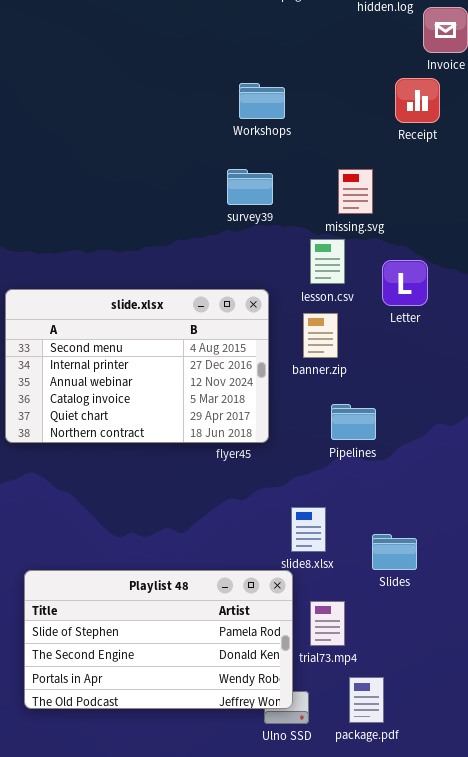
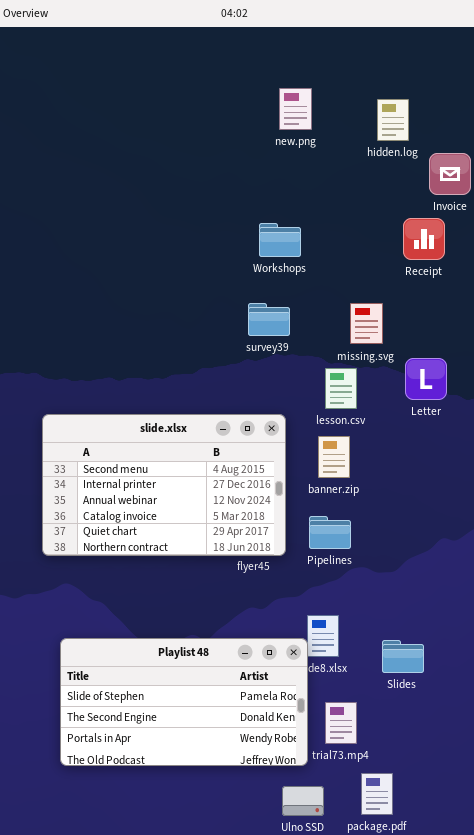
Letter: [382,260,428,306] -> [405,358,447,400], moved
Pipelines: [331,404,376,440] -> [309,516,351,549], moved
Playlist 48: [24,570,293,709] -> [60,638,308,766], moved

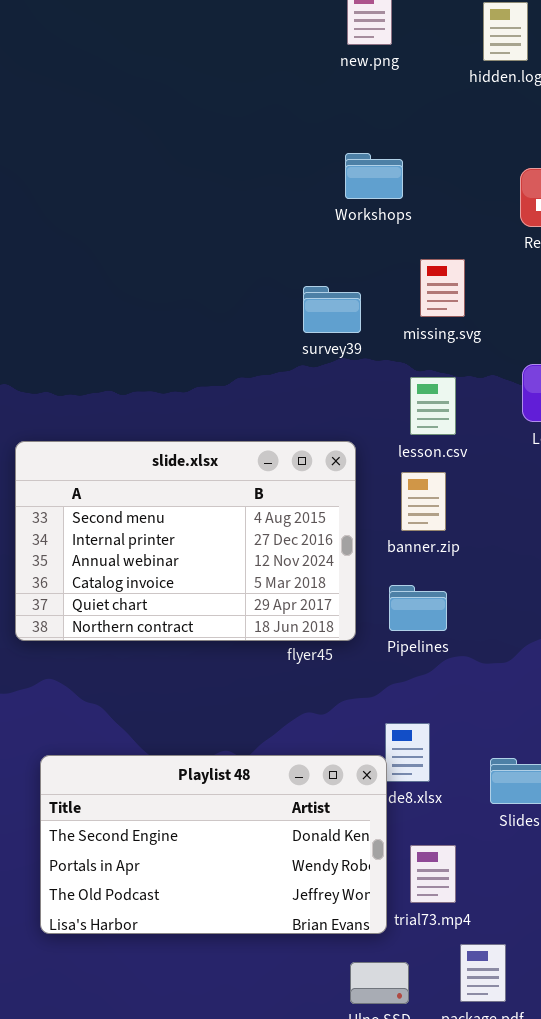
Workshops: [259,223,301,257] -> [345,153,403,199], moved
missing.svg: [350,303,383,344] -> [420,259,465,317], moved
Playlist 48: [60,638,308,766] -> [40,755,387,934], scrolled down 1 row

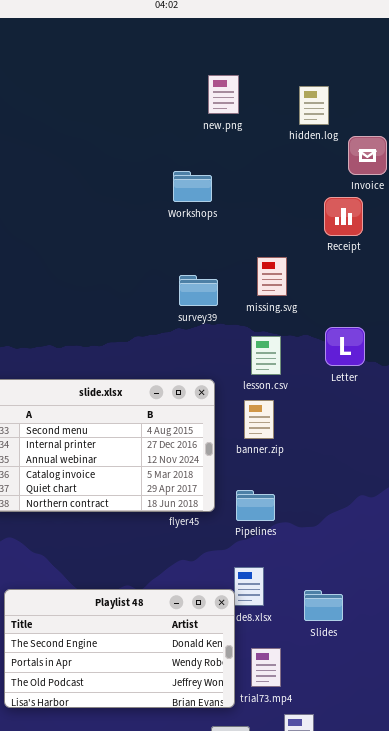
Workshops: [345,153,403,199] -> [173,171,212,202], moved
Pipelines: [389,585,447,631] -> [236,490,275,521], moved

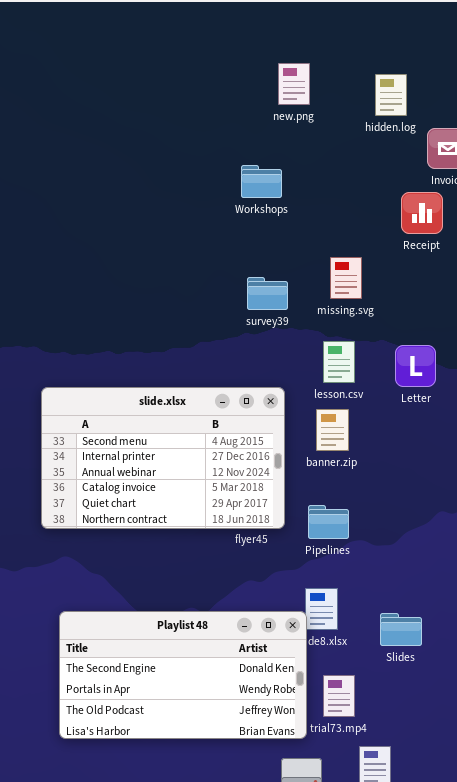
Letter: [325,327,365,366] -> [395,345,436,387], moved

